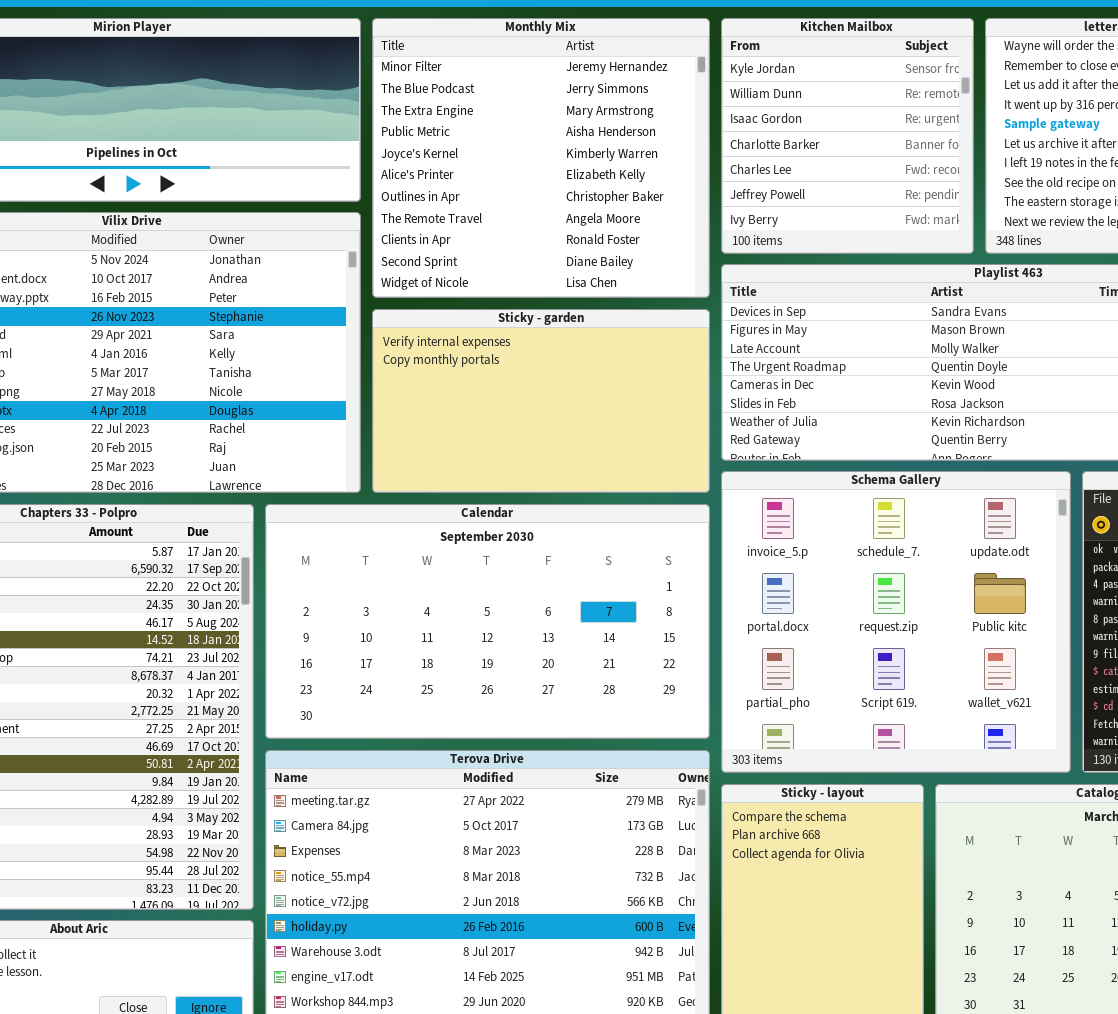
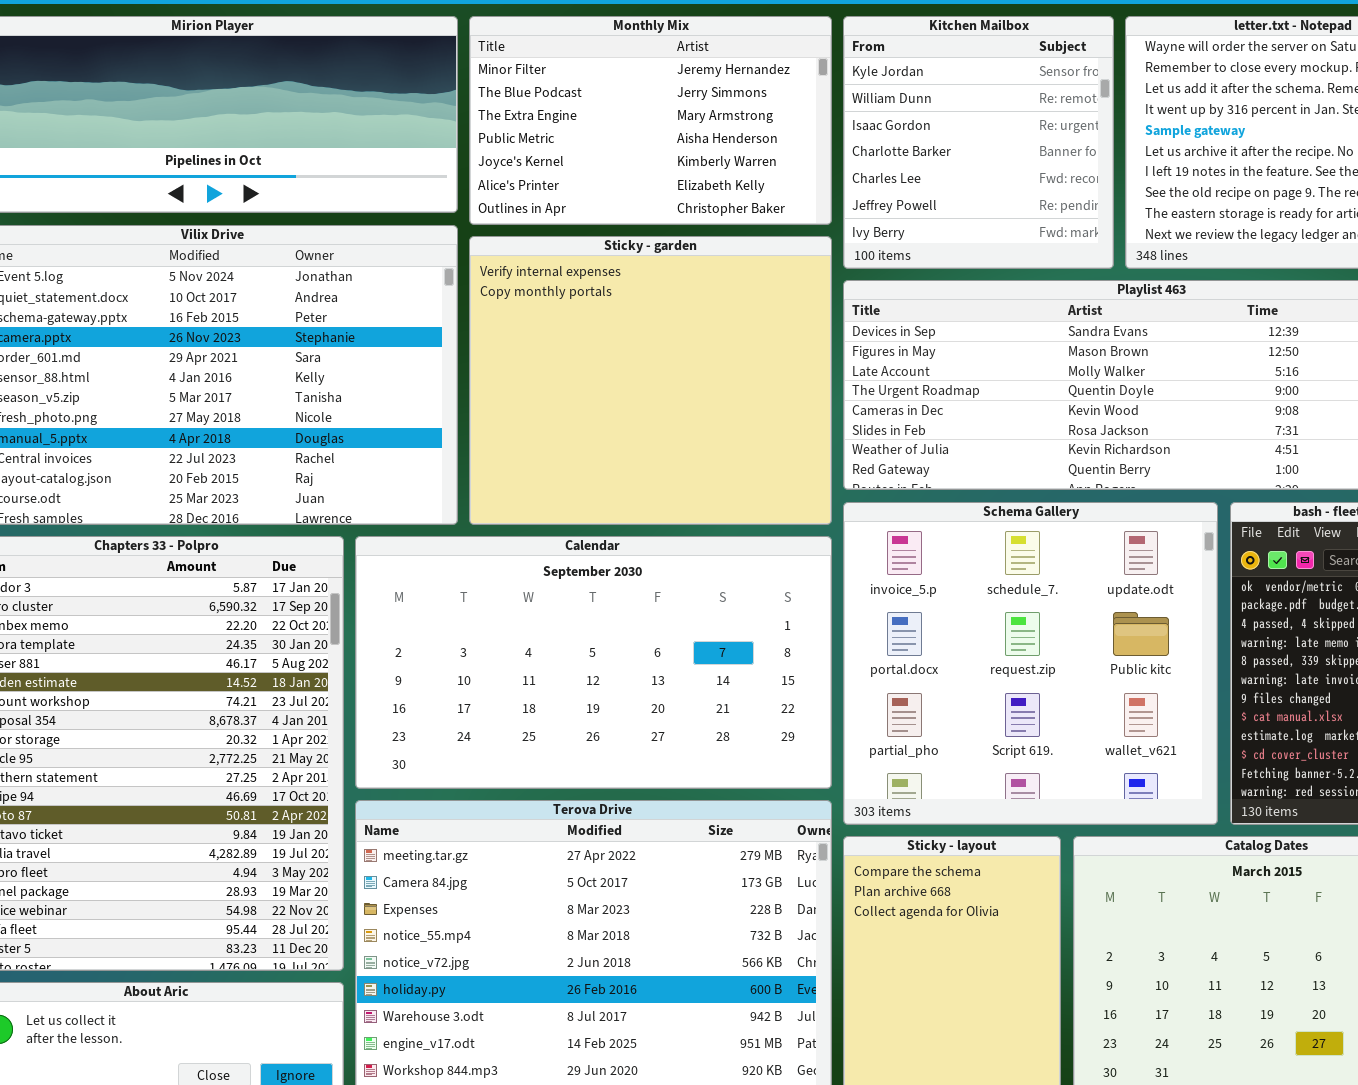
Monthly Mix: [372,18,710,298] -> [469,16,832,225], resized
Sticky - garden: [372,309,710,493] -> [469,236,832,525], resized

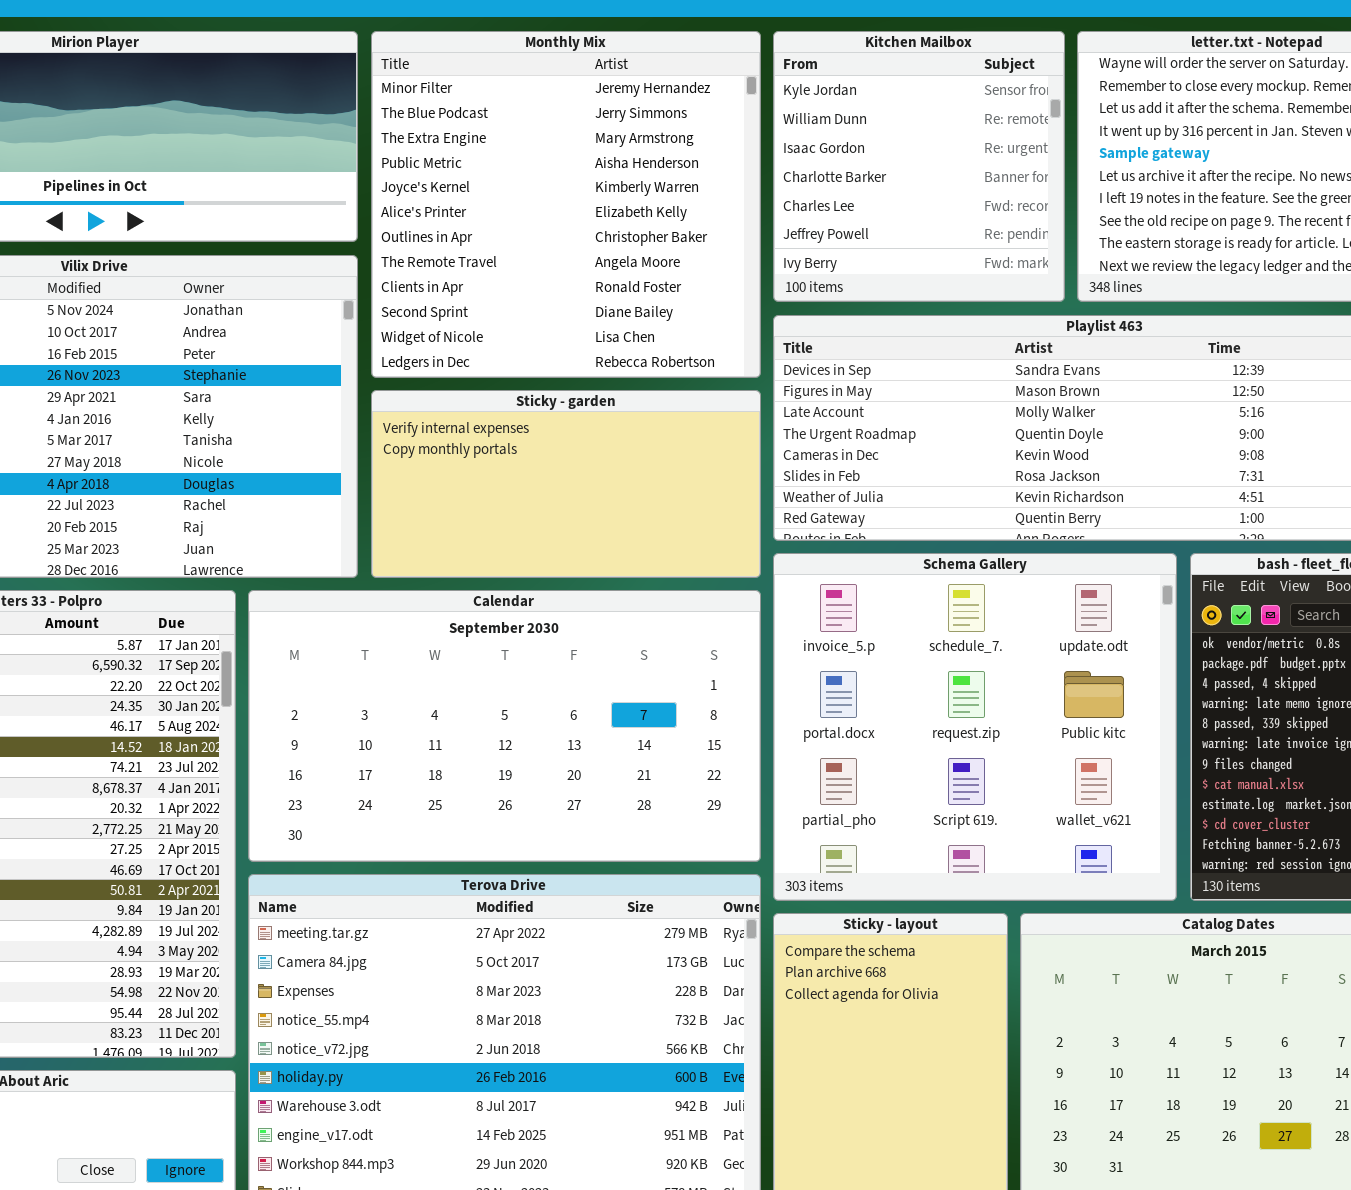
Monthly Mix: [469,16,832,225] -> [371,31,761,378], resized
Sticky - garden: [469,236,832,525] -> [371,390,761,578], resized

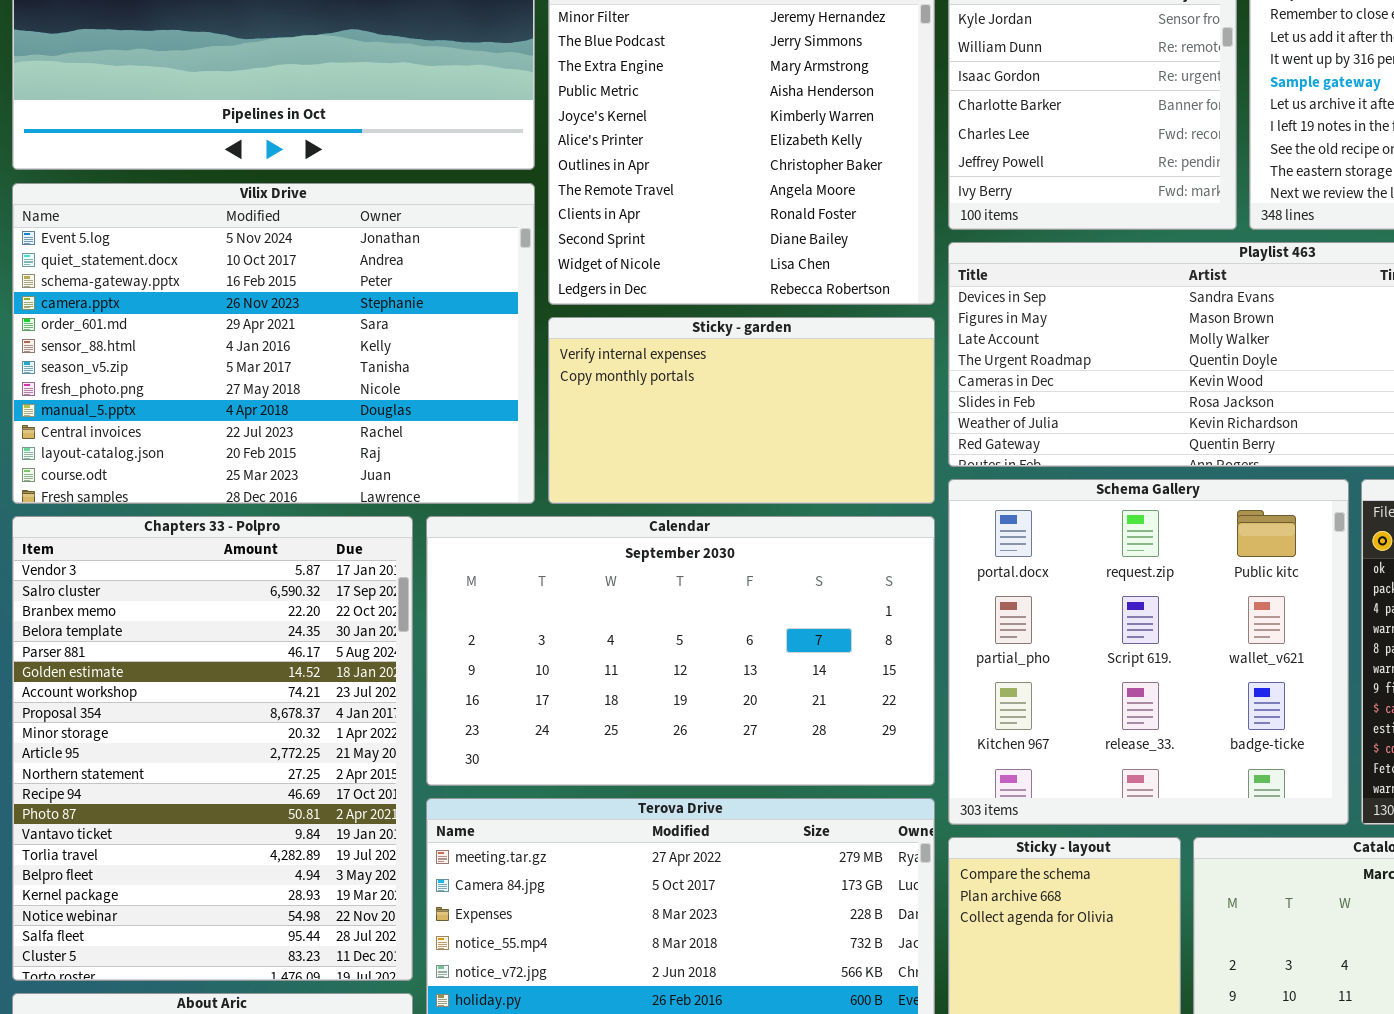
Schema Gallery: [773,553,1177,901] -> [948,479,1349,825], scrolled down 1 row

